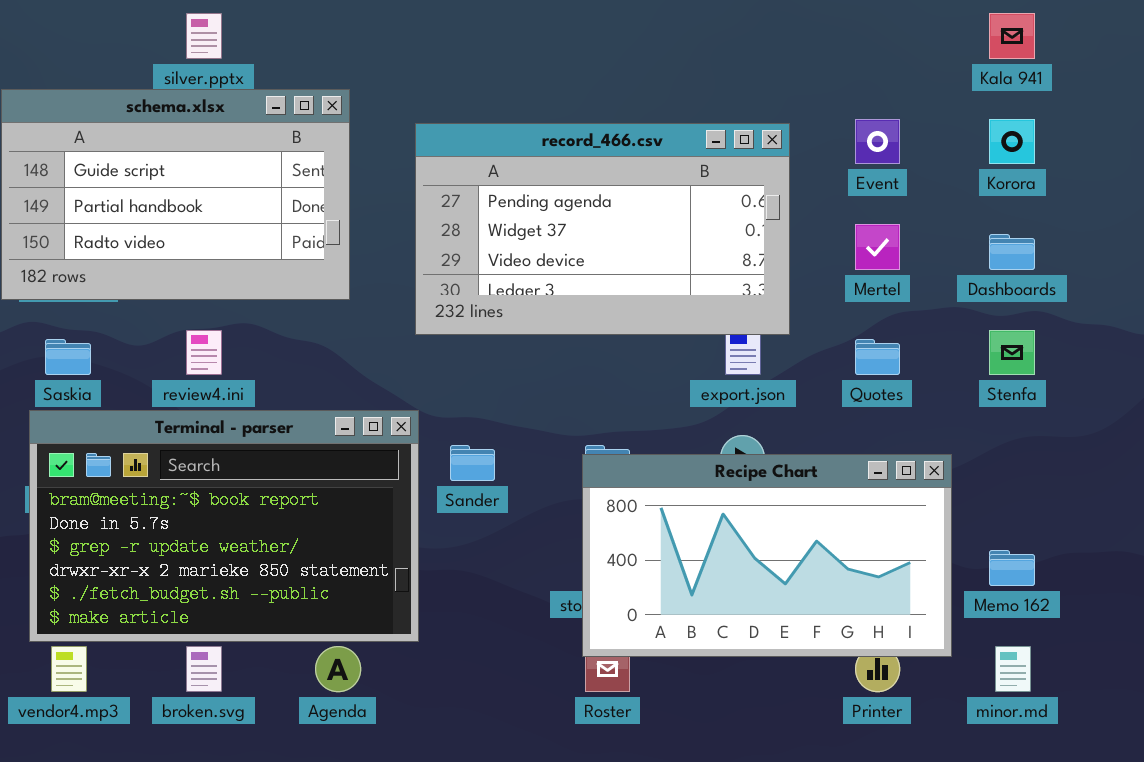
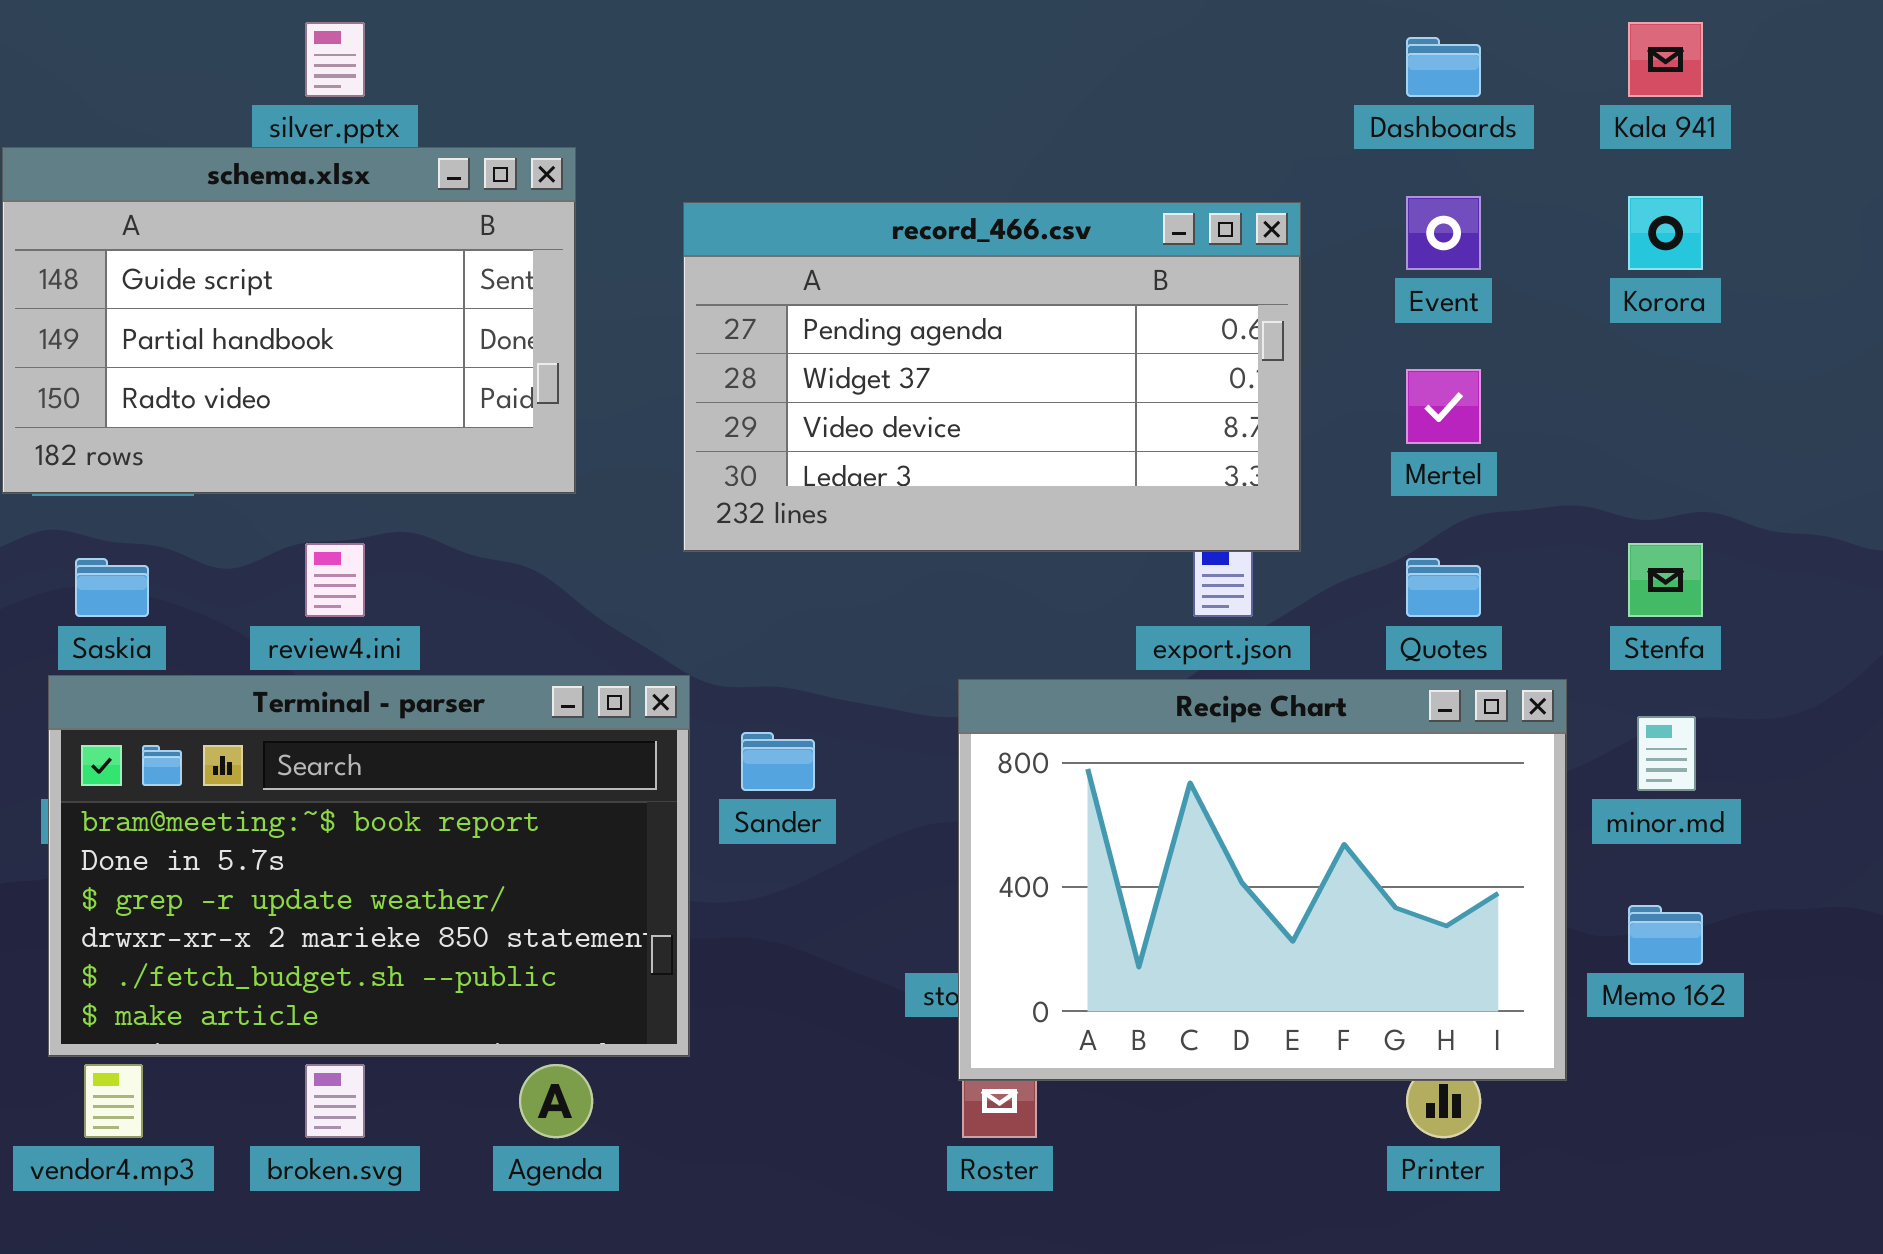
Dashboards: [989,234,1035,270] -> [1406,37,1481,97], moved
Recipe Chart: [582,454,952,657] -> [958,679,1567,1081], resized
minor.md: [995,646,1031,692] -> [1637,716,1696,791], moved

